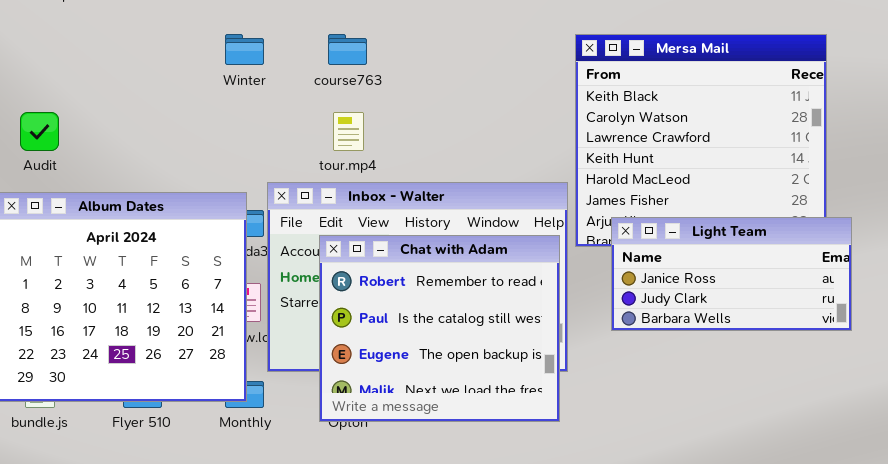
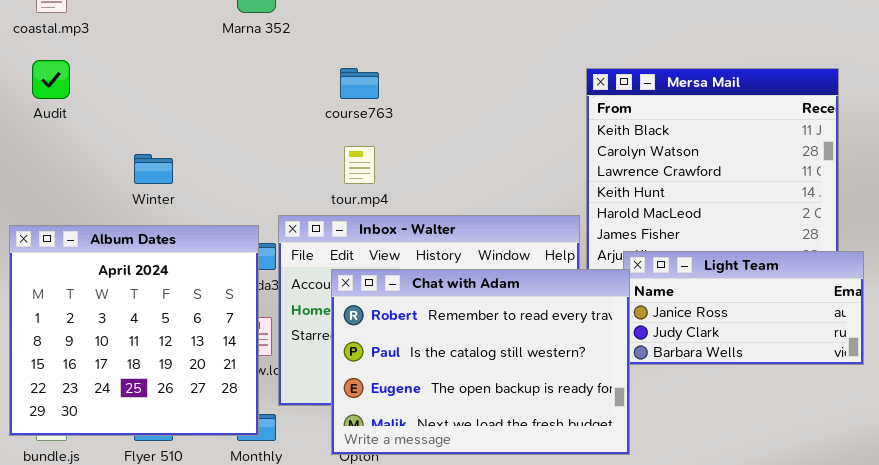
Winter: [225,34,264,65] -> [134,154,173,184], moved
Audit: [20,112,59,151] -> [32,60,70,99], moved
Chat with Adam: [319,235,560,422] -> [331,269,630,455], resized

